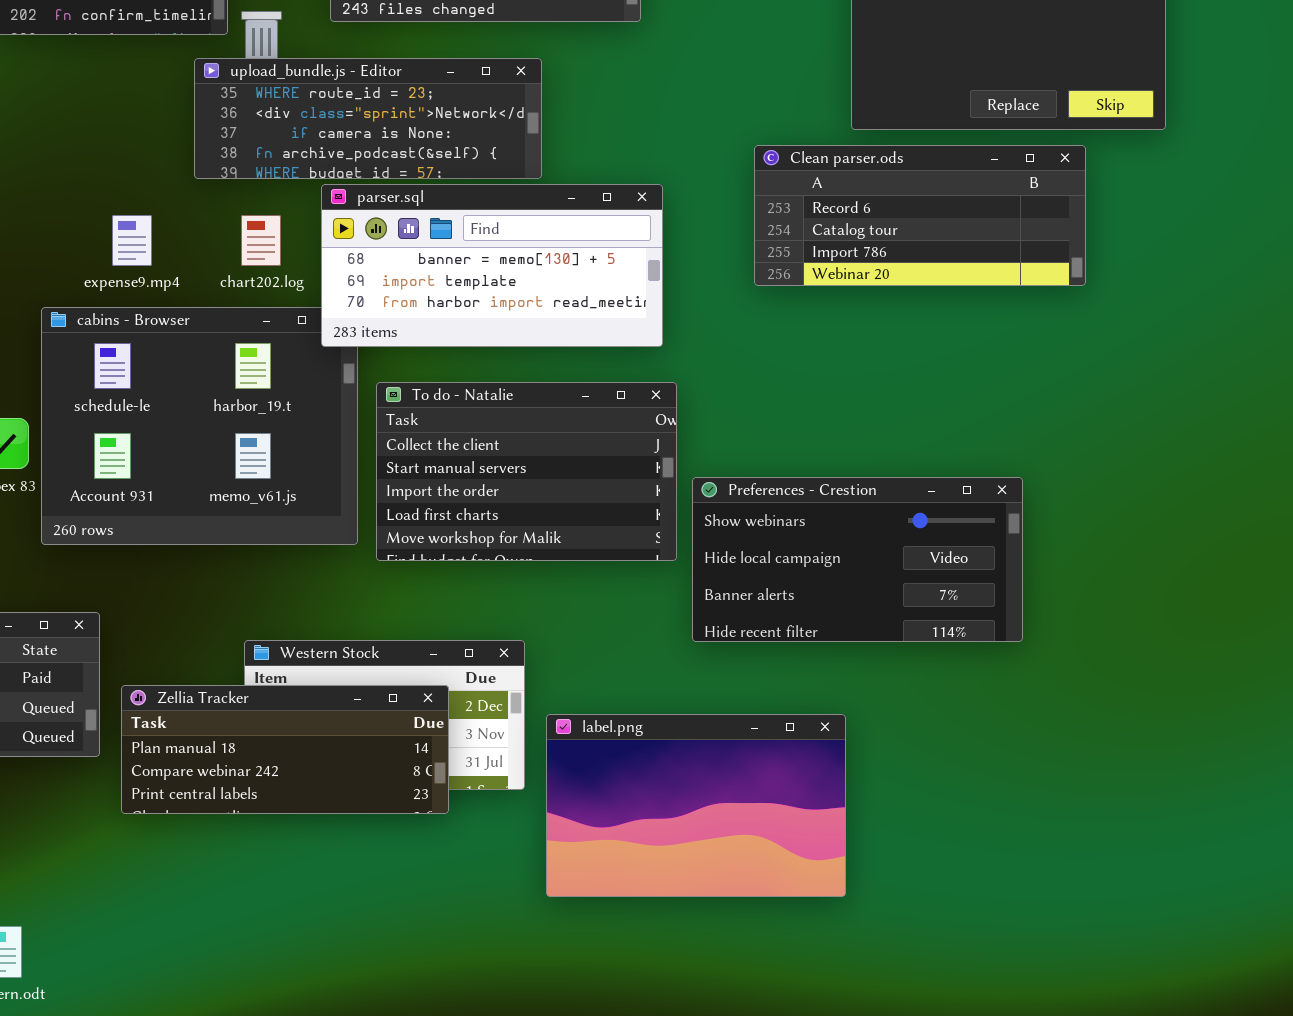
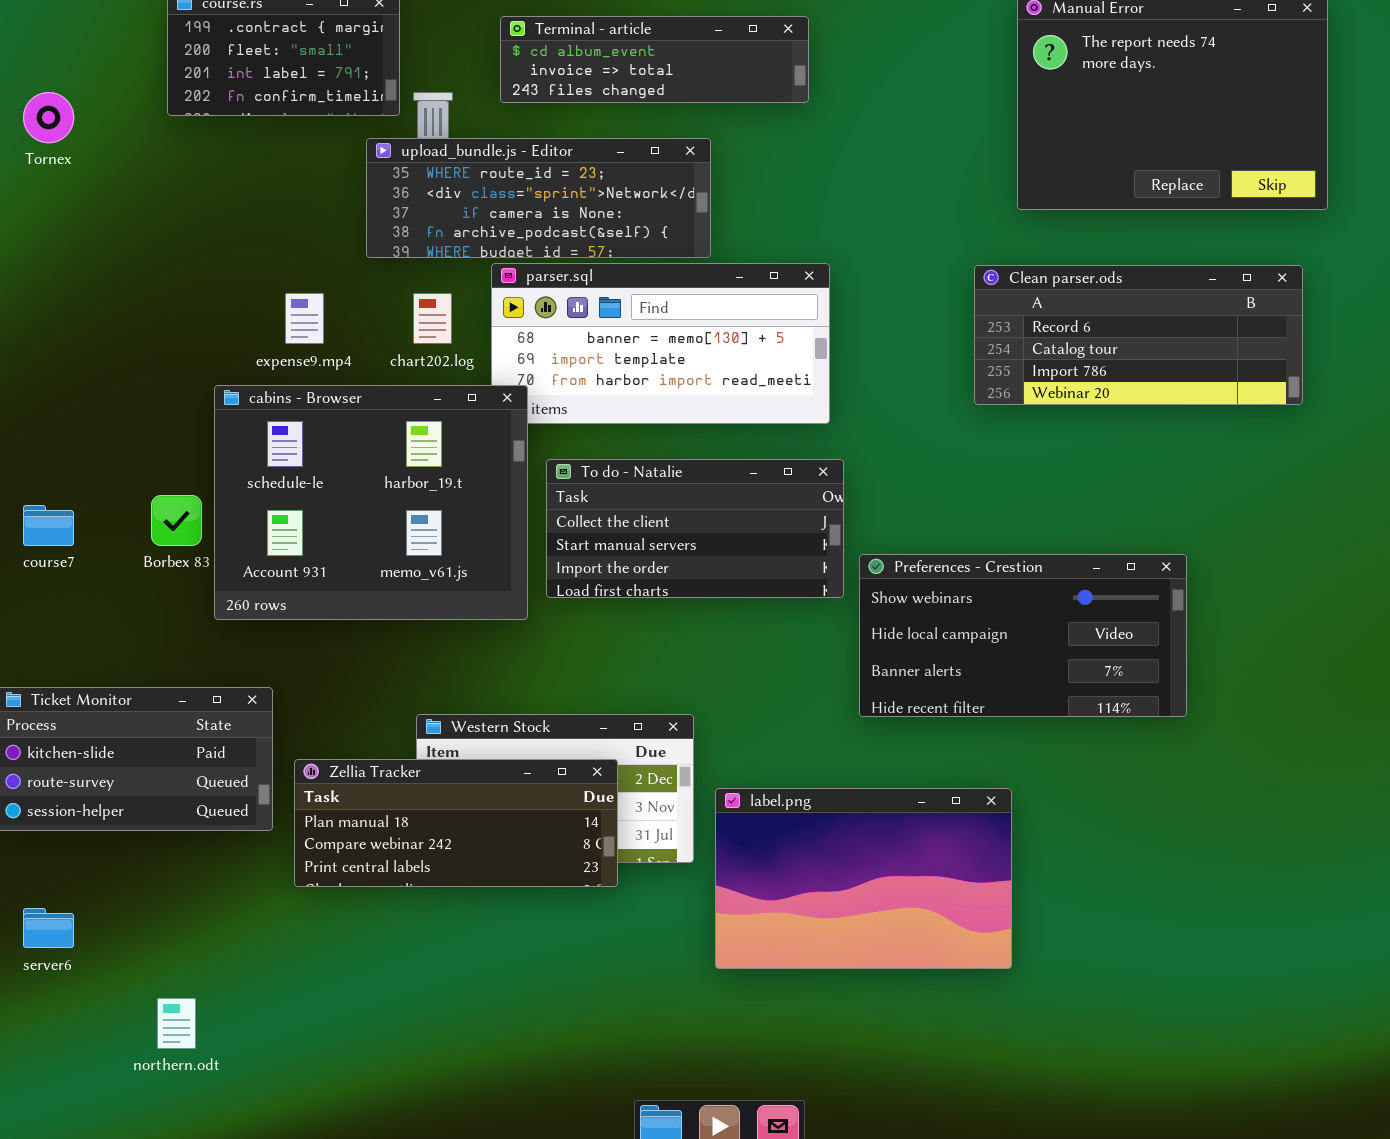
Clean parser.ods: [754,145,1086,286] -> [974,265,1303,405], moved
cabins - Browser: [41,307,358,545] -> [214,385,528,620], raised
To do - Natalie: [376,382,677,561] -> [546,459,844,598], resized

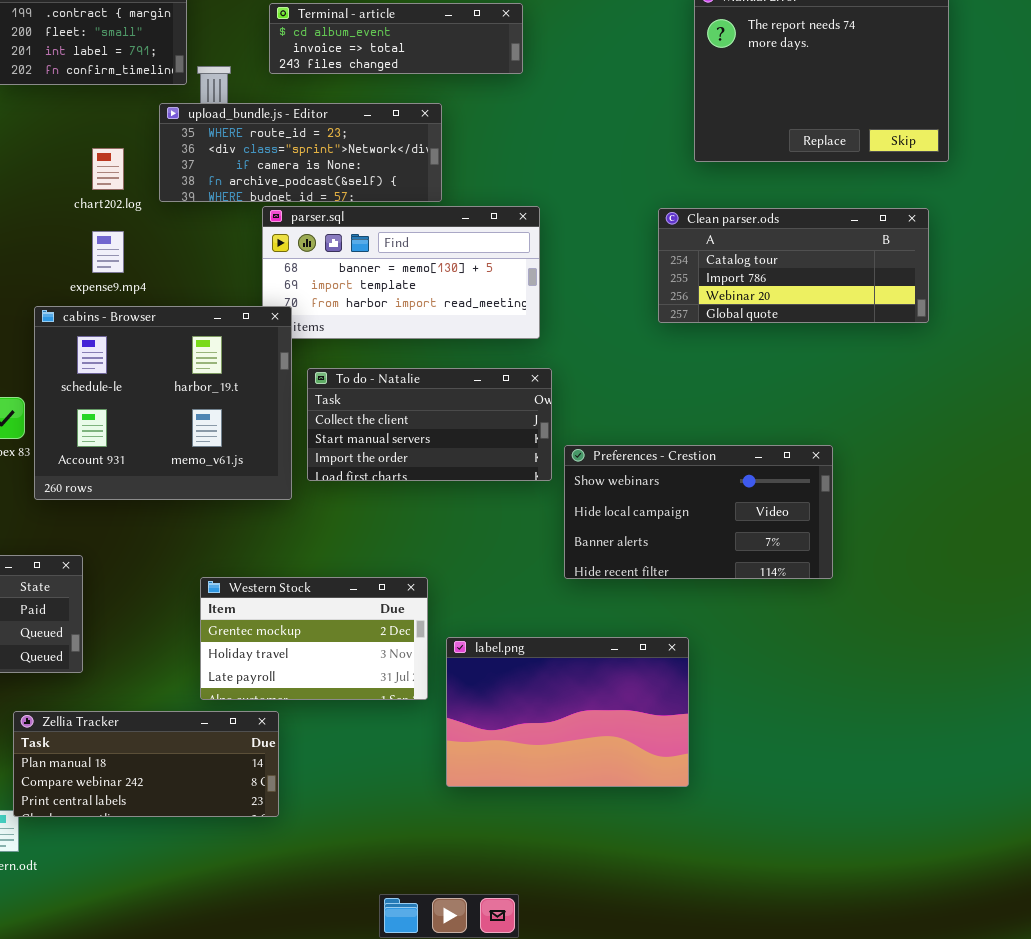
Clean parser.ods: [974,265,1303,405] -> [658,208,929,323], scrolled down 1 row
chart202.log: [413,293,452,344] -> [92,148,124,190], moved
Zellia Tracker: [294,759,618,887] -> [13,711,279,817], moved

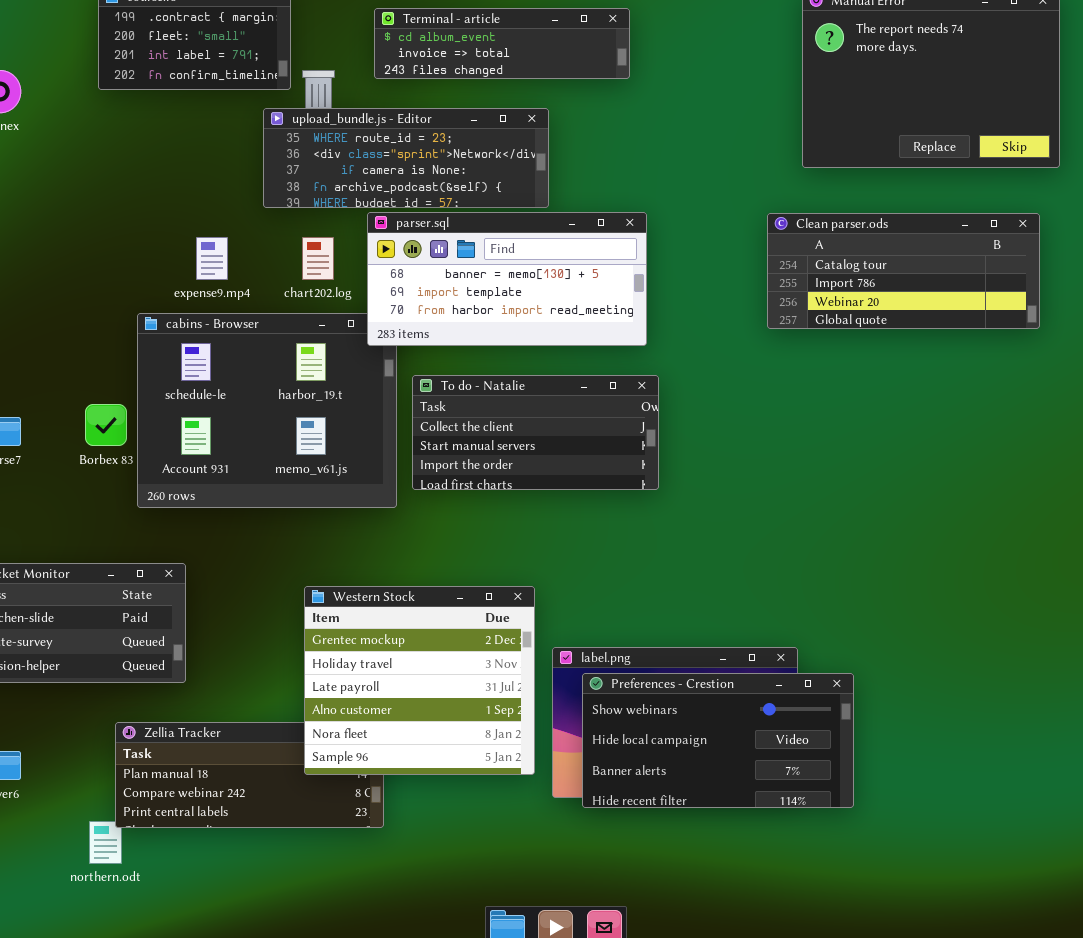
chart202.log: [92,148,124,190] -> [302,237,334,280], moved
parser.sql: [262,206,540,339] -> [367,212,647,346], raised
Preferences - Crestion: [564,445,833,579] -> [582,673,854,808], moved
Western Stock: [200,577,428,700] -> [304,586,535,775], resized

